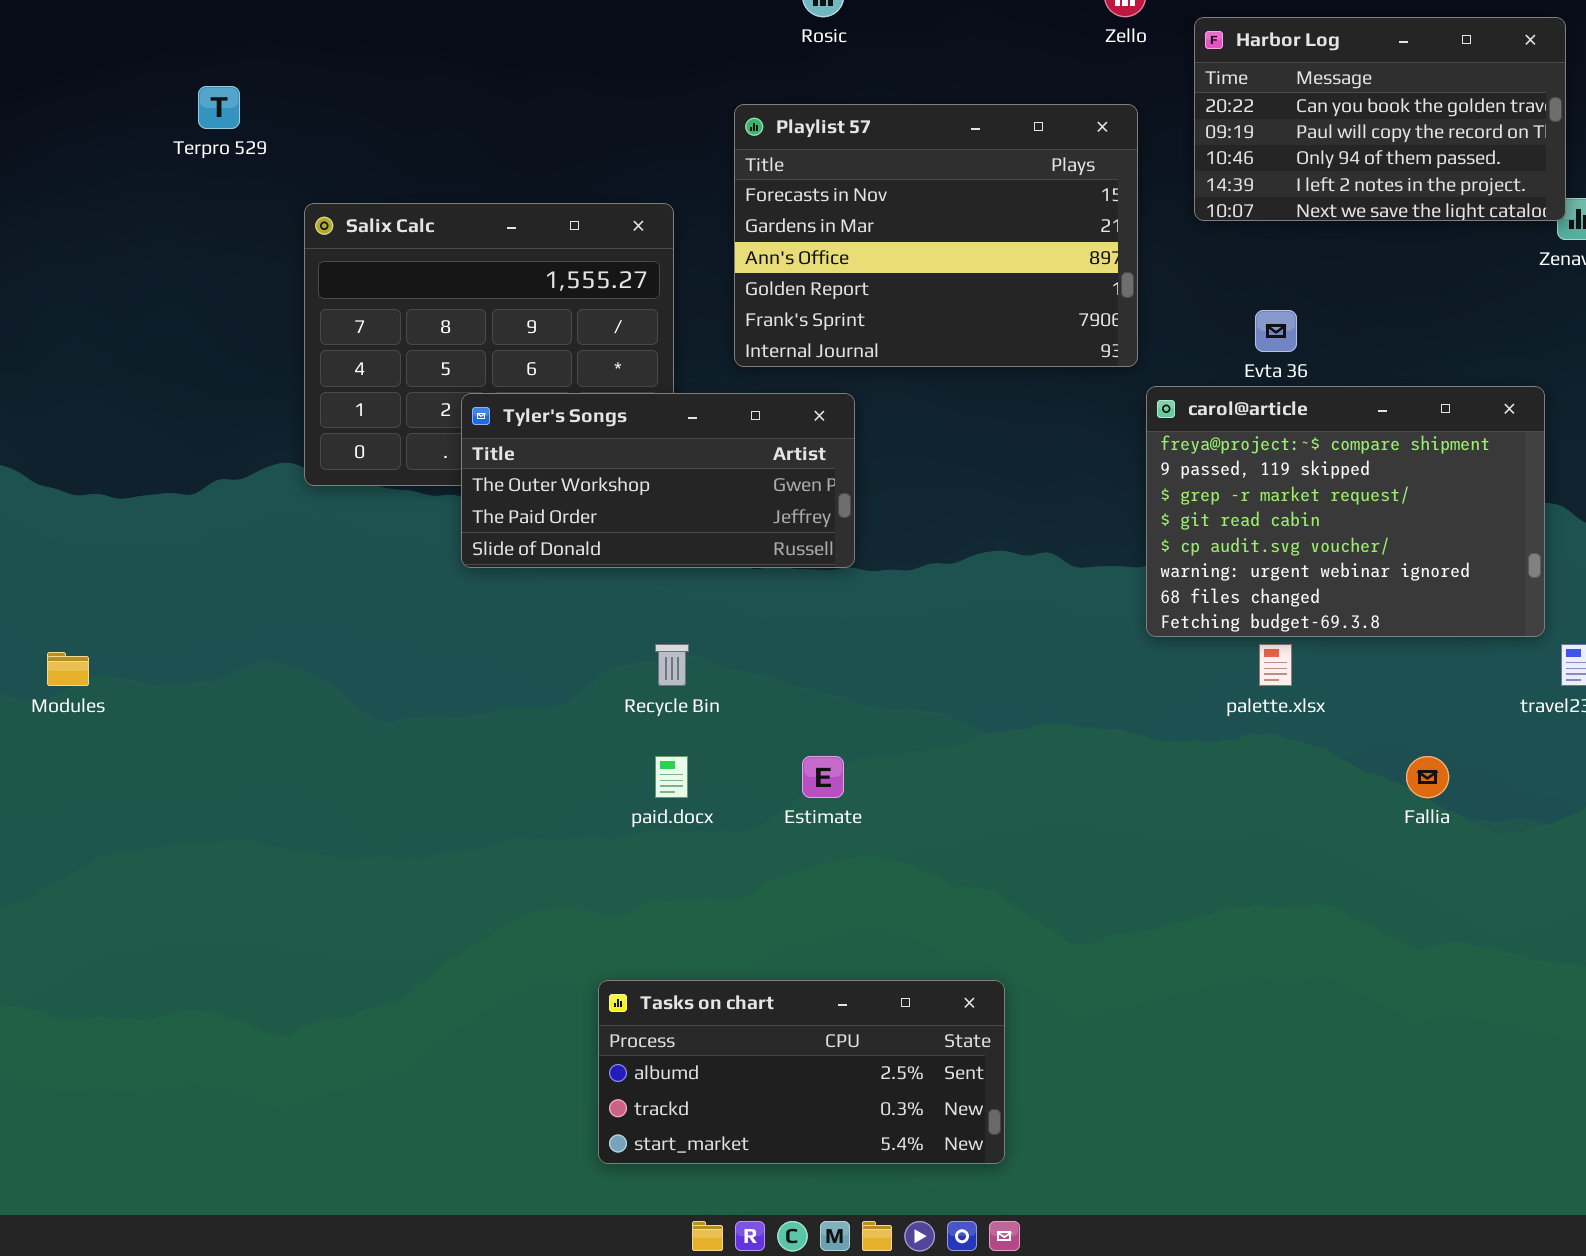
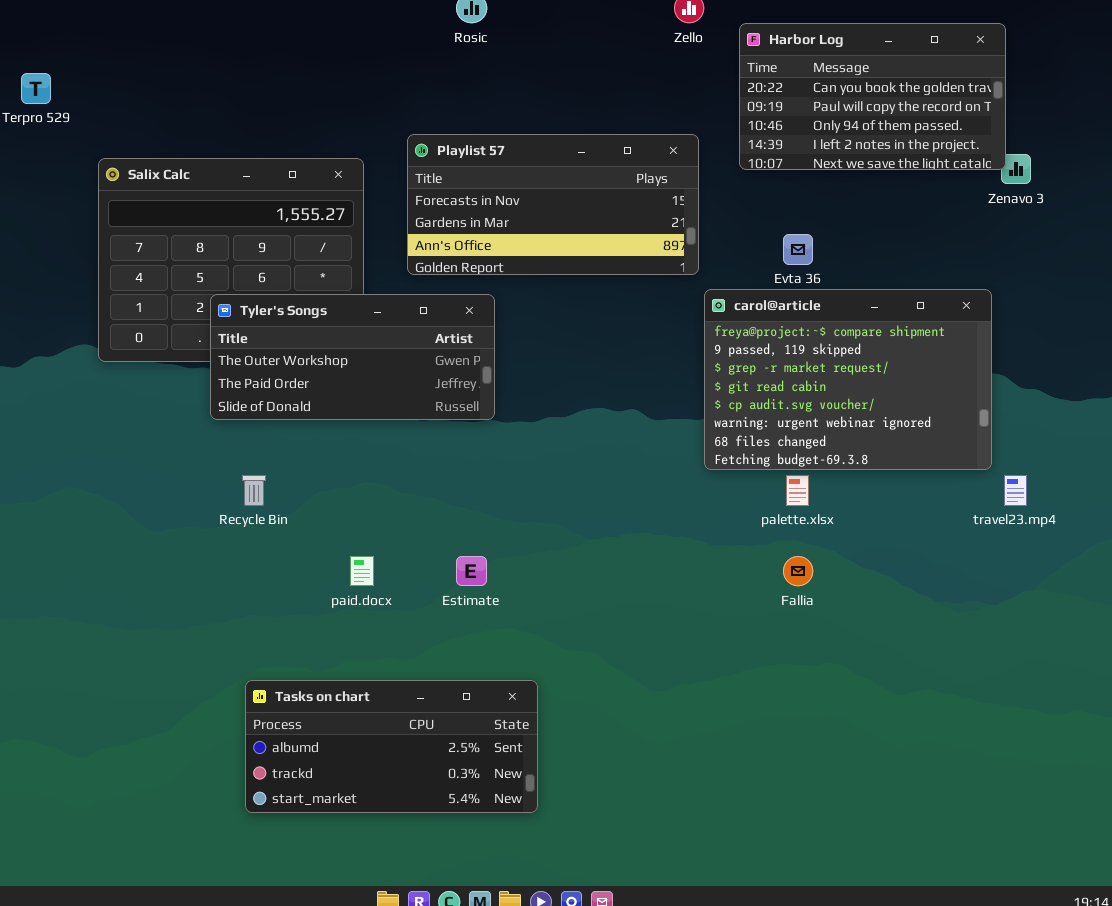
Playlist 57: [734,104,1138,367] -> [407,134,699,275], resized
Recycle Bin: [655,644,689,686] -> [242,475,266,506], moved
Fallia: [1406,756,1449,798] -> [783,556,813,586], moved
Tasks on chart: [598,980,1005,1164] -> [245,680,538,813], moved

